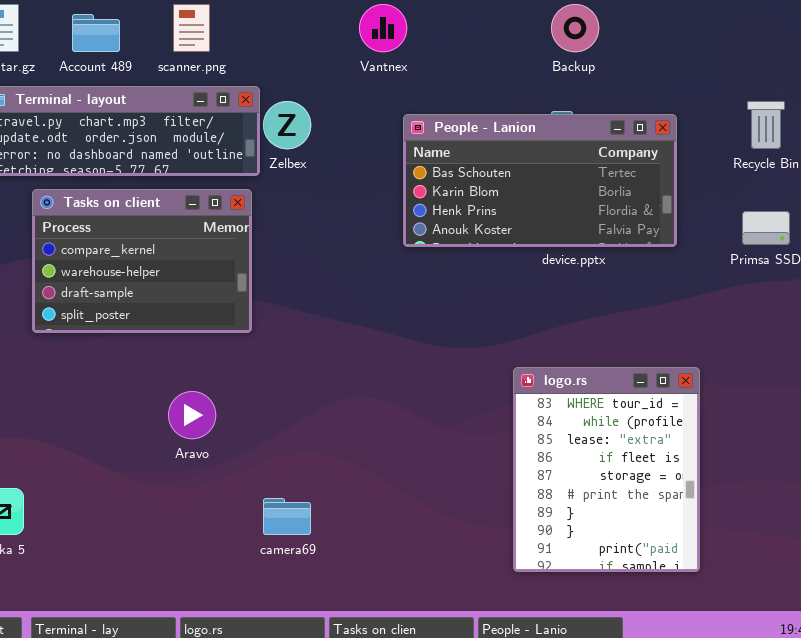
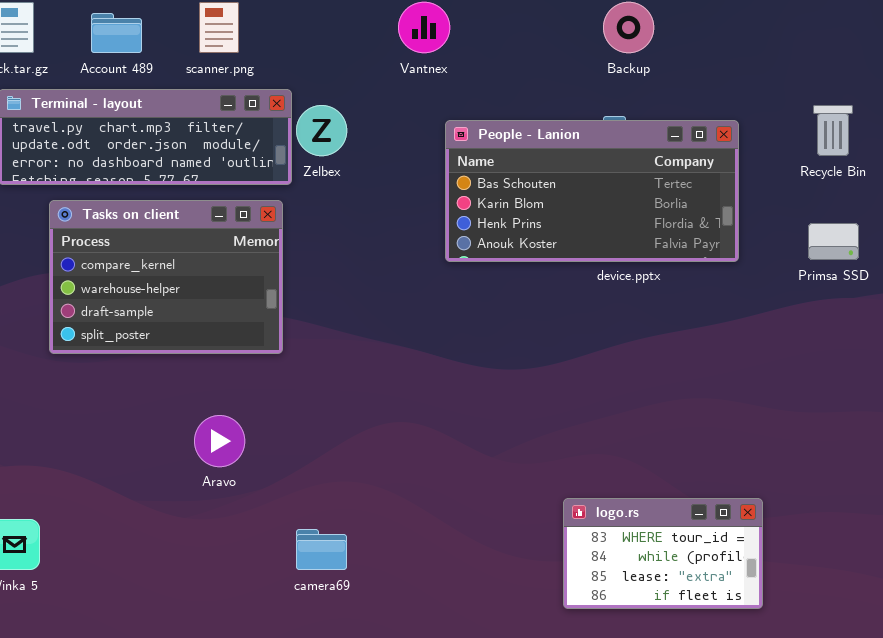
logo.rs: [513,367,700,572] -> [563,498,763,609], resized

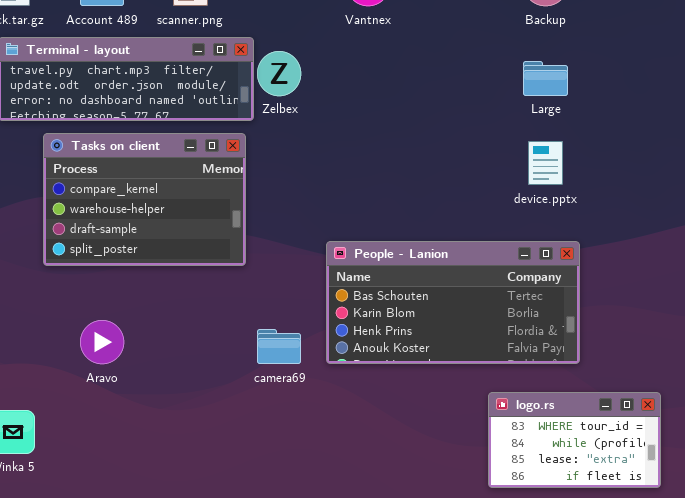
People - Lanion: [445,120,739,262] -> [326,241,580,364], moved
Aravo: [194,415,245,467] -> [80,320,124,364], moved
camera69: [296,529,347,570] -> [257,329,301,364], moved

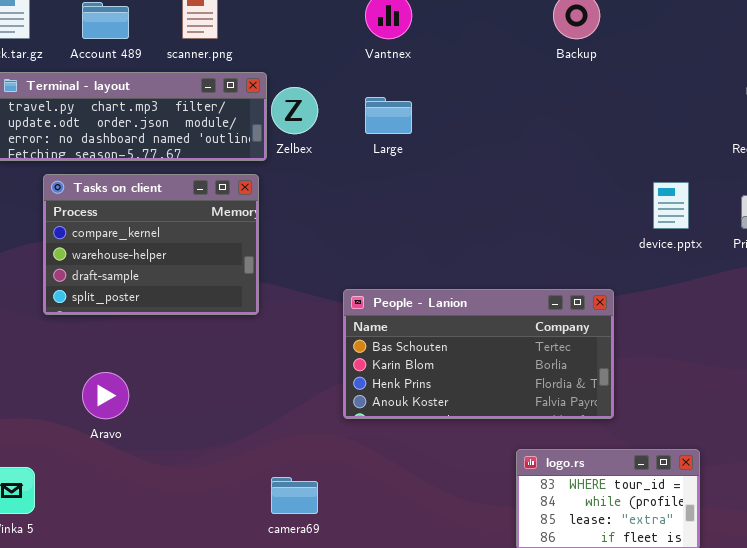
Large: [523,61,568,96] -> [365,97,412,134], moved
device.pptx: [528,141,563,185] -> [653,182,689,229], moved
camera69: [257,329,301,364] -> [271,477,318,514], moved

